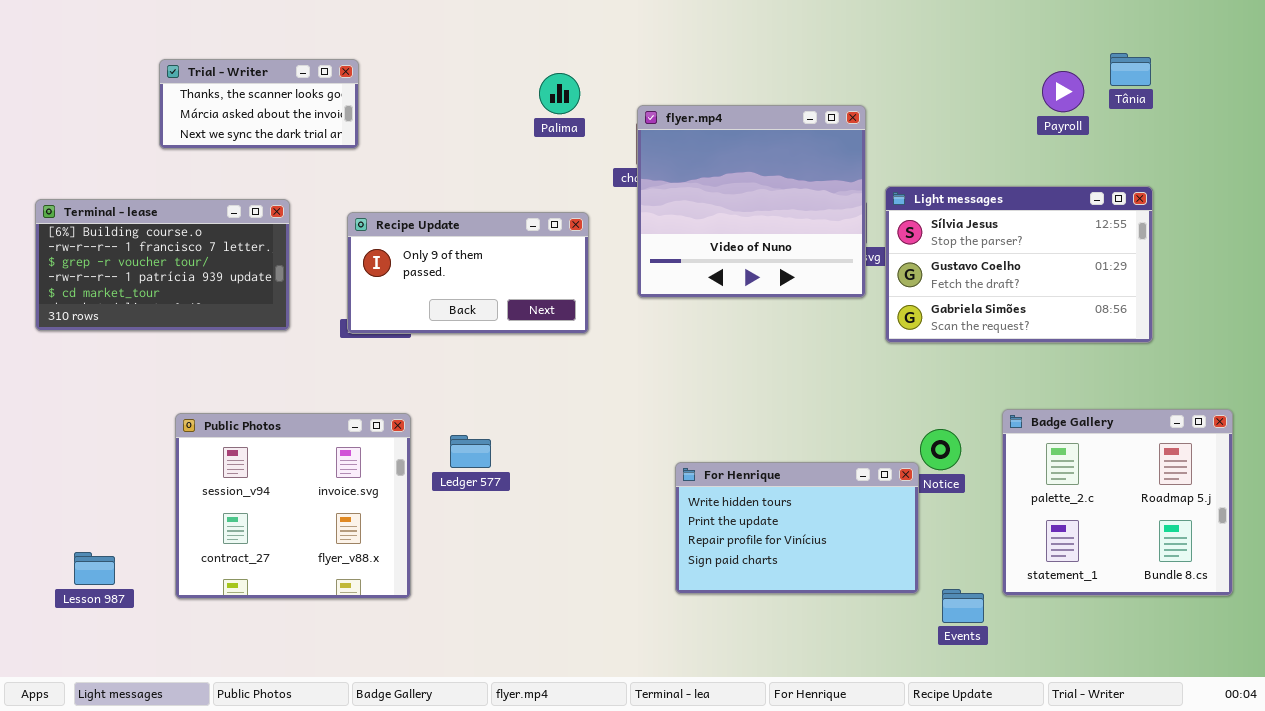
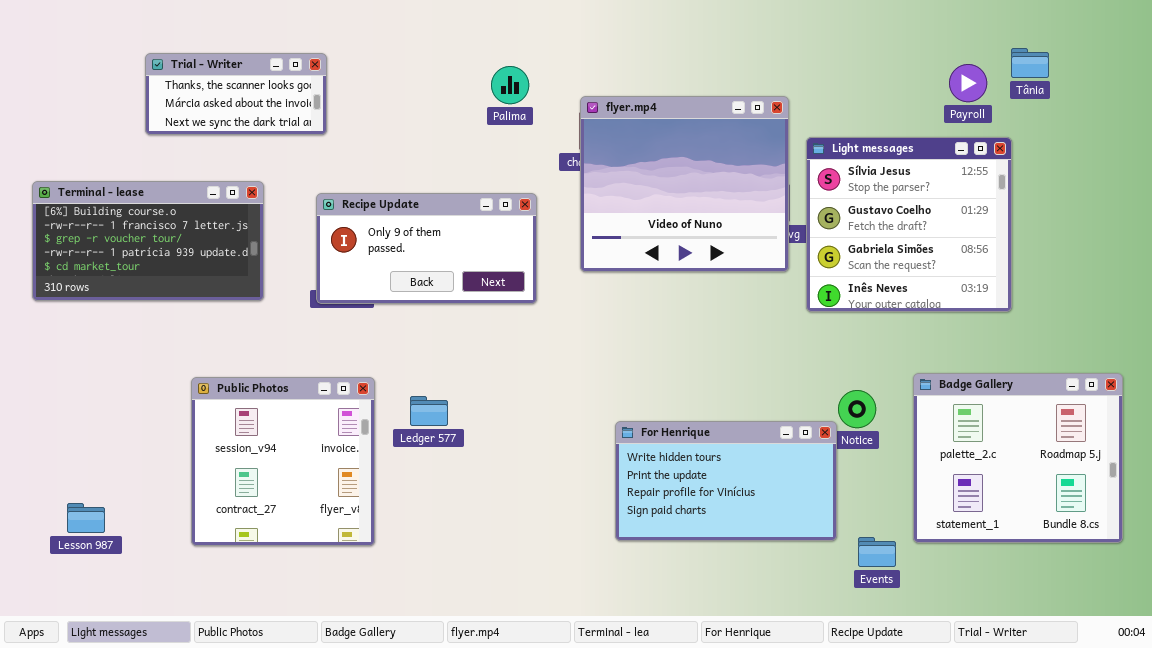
Light messages: [885,186,1153,343] -> [806,137,1012,312], resized
Public Photos: [175,413,411,599] -> [191,377,375,546], resized

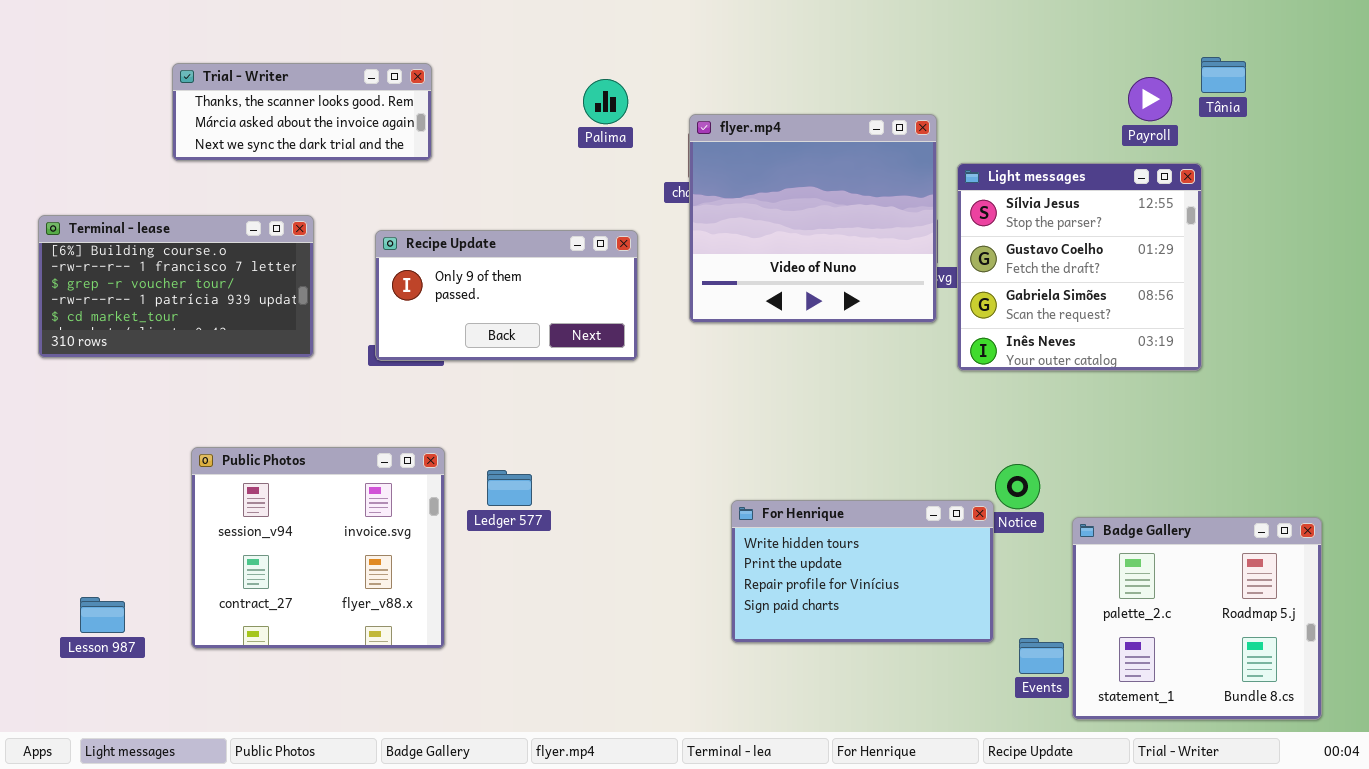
Trial - Writer: [145,53,327,135] -> [172,63,432,161], resized
Badge Gallery: [913,373,1123,543] -> [1072,517,1322,720], moved
Public Photos: [191,377,375,546] -> [191,447,445,649], resized

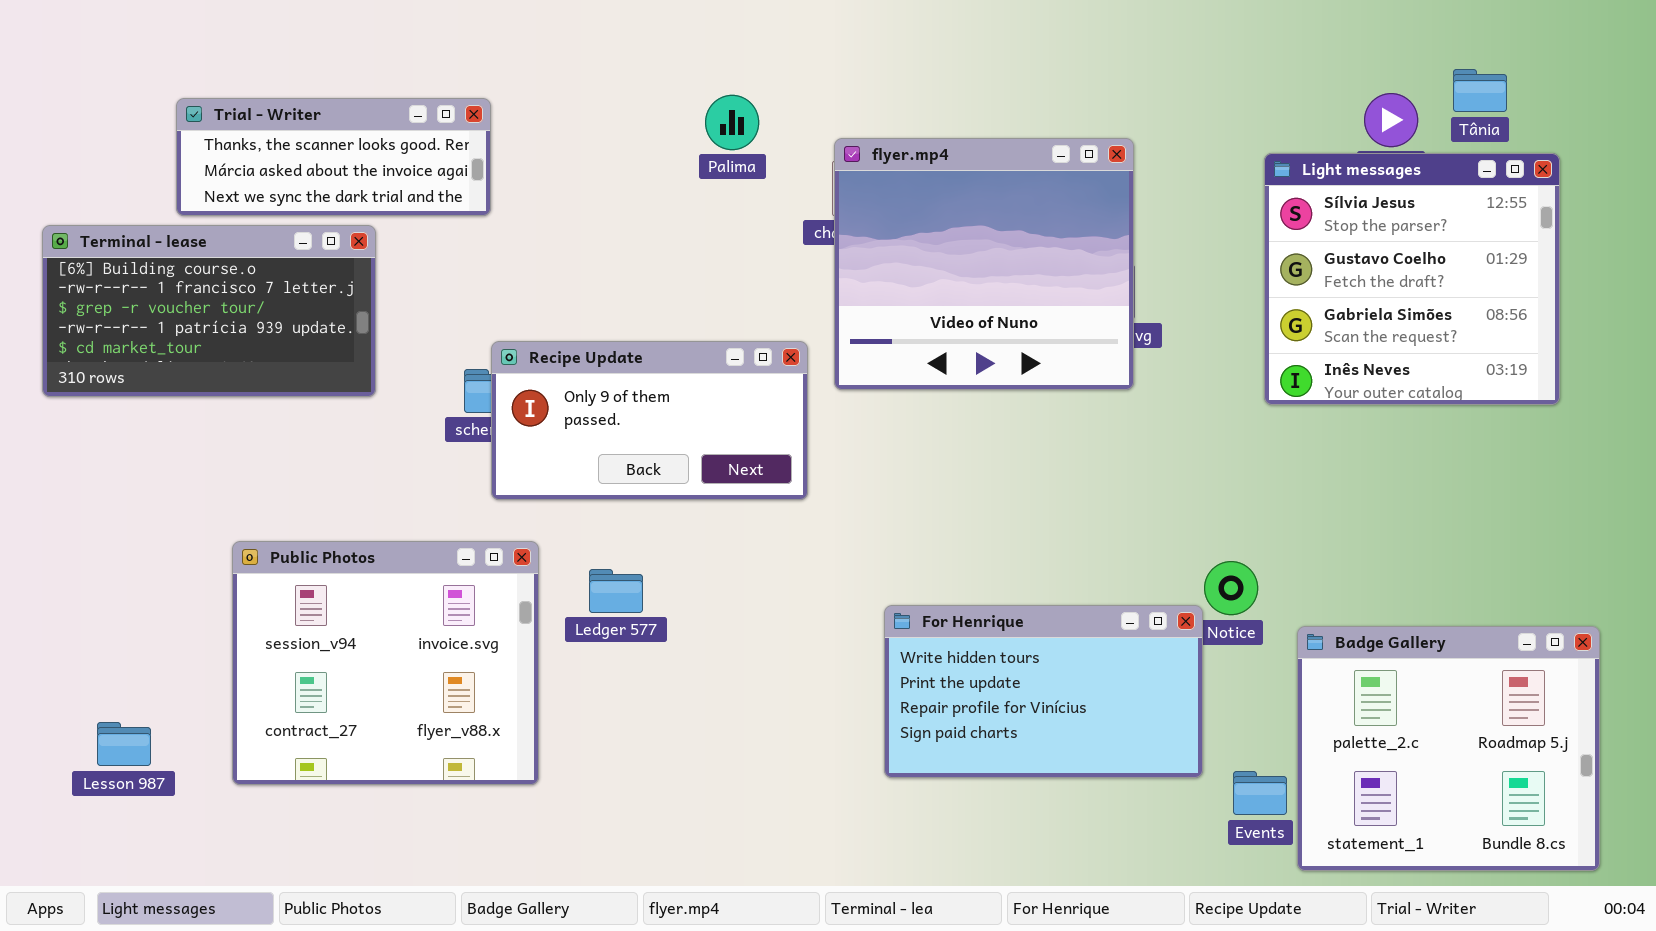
Trial - Writer: [172,63,432,161] -> [176,98,491,216], moved
Light messages: [957,163,1202,371] -> [1264,153,1560,405], moved
Terminal - lease: [38,215,314,358] -> [42,225,376,397], moved
Recipe Update: [375,230,638,361] -> [491,341,808,500], moved

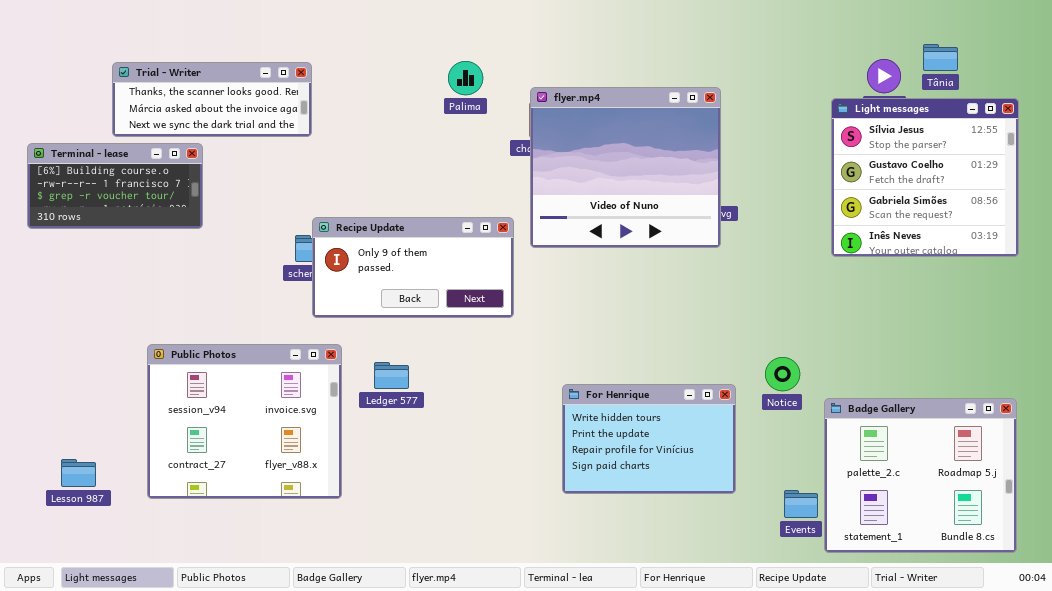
Light messages: [1264,153,1560,405] -> [831,98,1019,257], moved
Terminal - lease: [42,225,376,397] -> [27,143,203,229], resized
For Henrique: [884,605,1203,778] -> [562,384,736,494], resized

